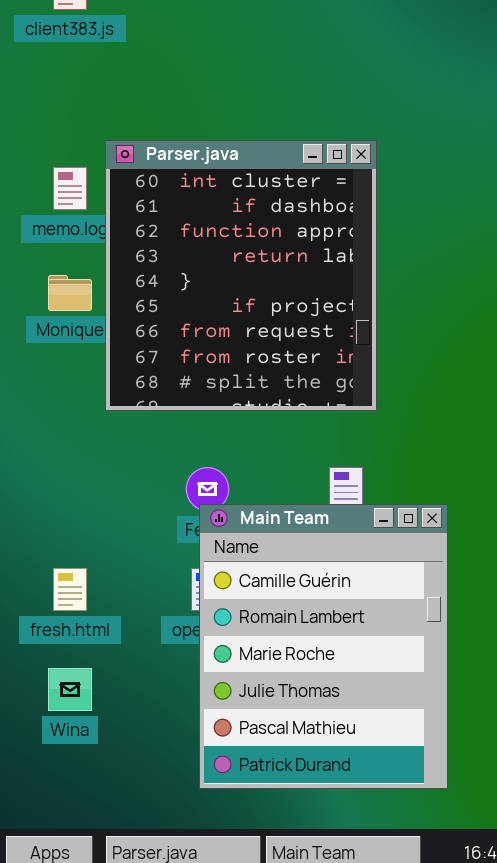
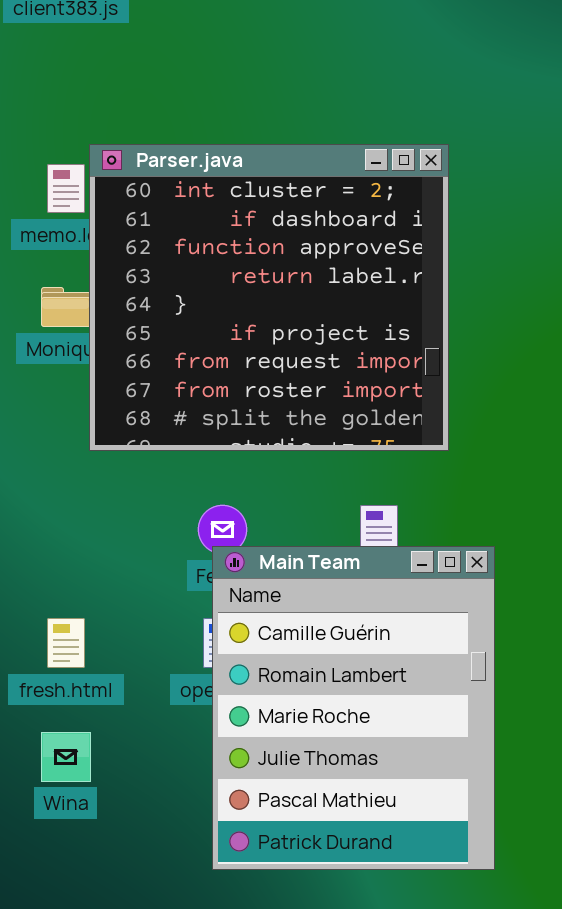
Parser.java: [105,140,377,411] -> [89,144,449,451], moved, resized

